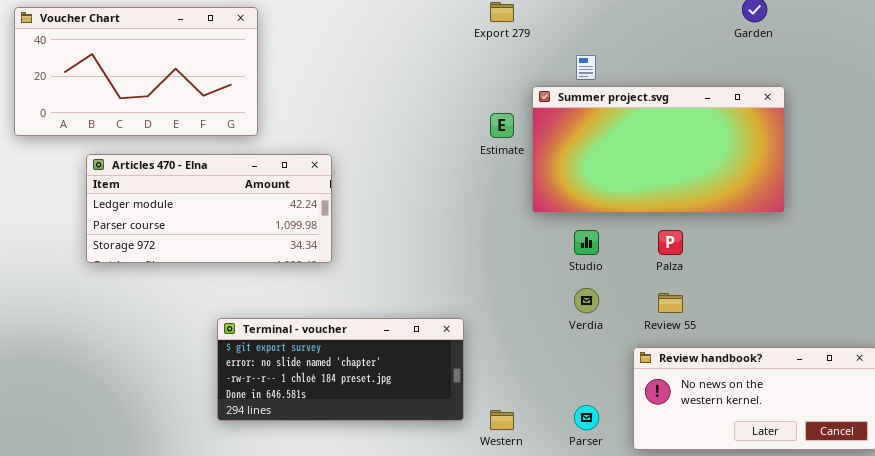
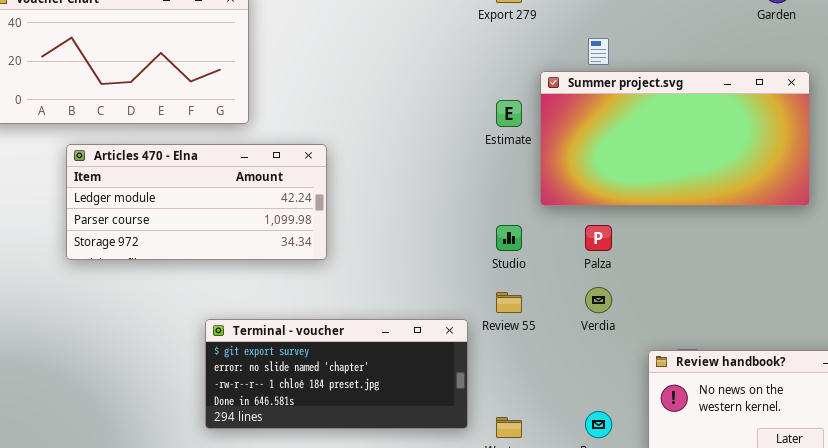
Studio: [574,230,599,255] -> [496,225,522,251], moved
Palza: [658,230,683,255] -> [585,225,612,251], moved
Review 55: [658,293,683,313] -> [496,292,522,313], moved

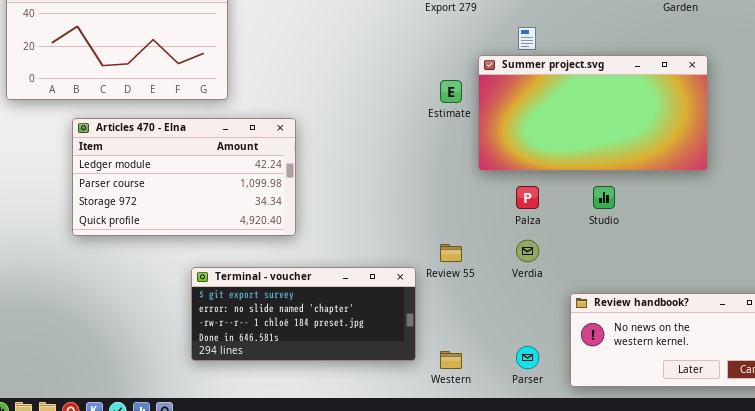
Articles 470 - Elna: [66,144,327,260] -> [72,118,296,236], resized
Studio: [496,225,522,251] -> [593,186,615,209], moved

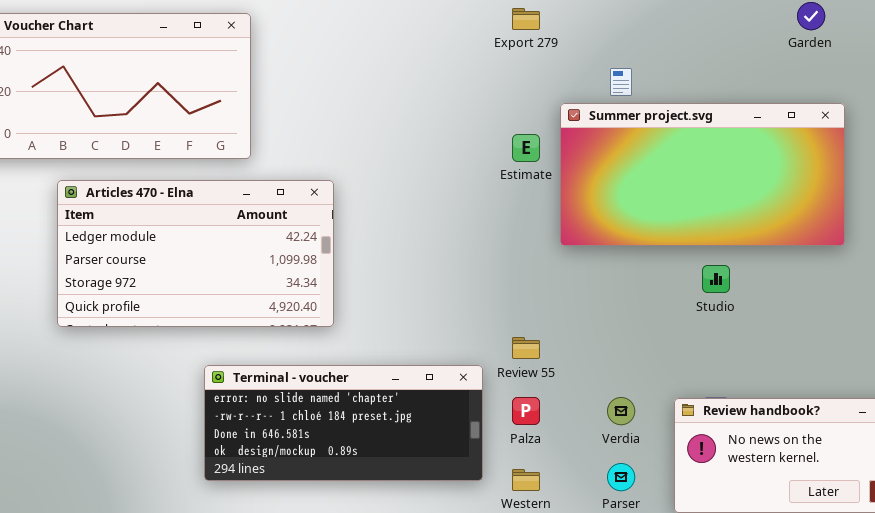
Palza: [516,186,539,209] -> [512,397,540,425], moved
Verdia: [516,240,539,262] -> [607,397,635,425], moved
Terminal - voucher: [191,267,416,361] -> [204,365,483,481], scrolled down 1 row

